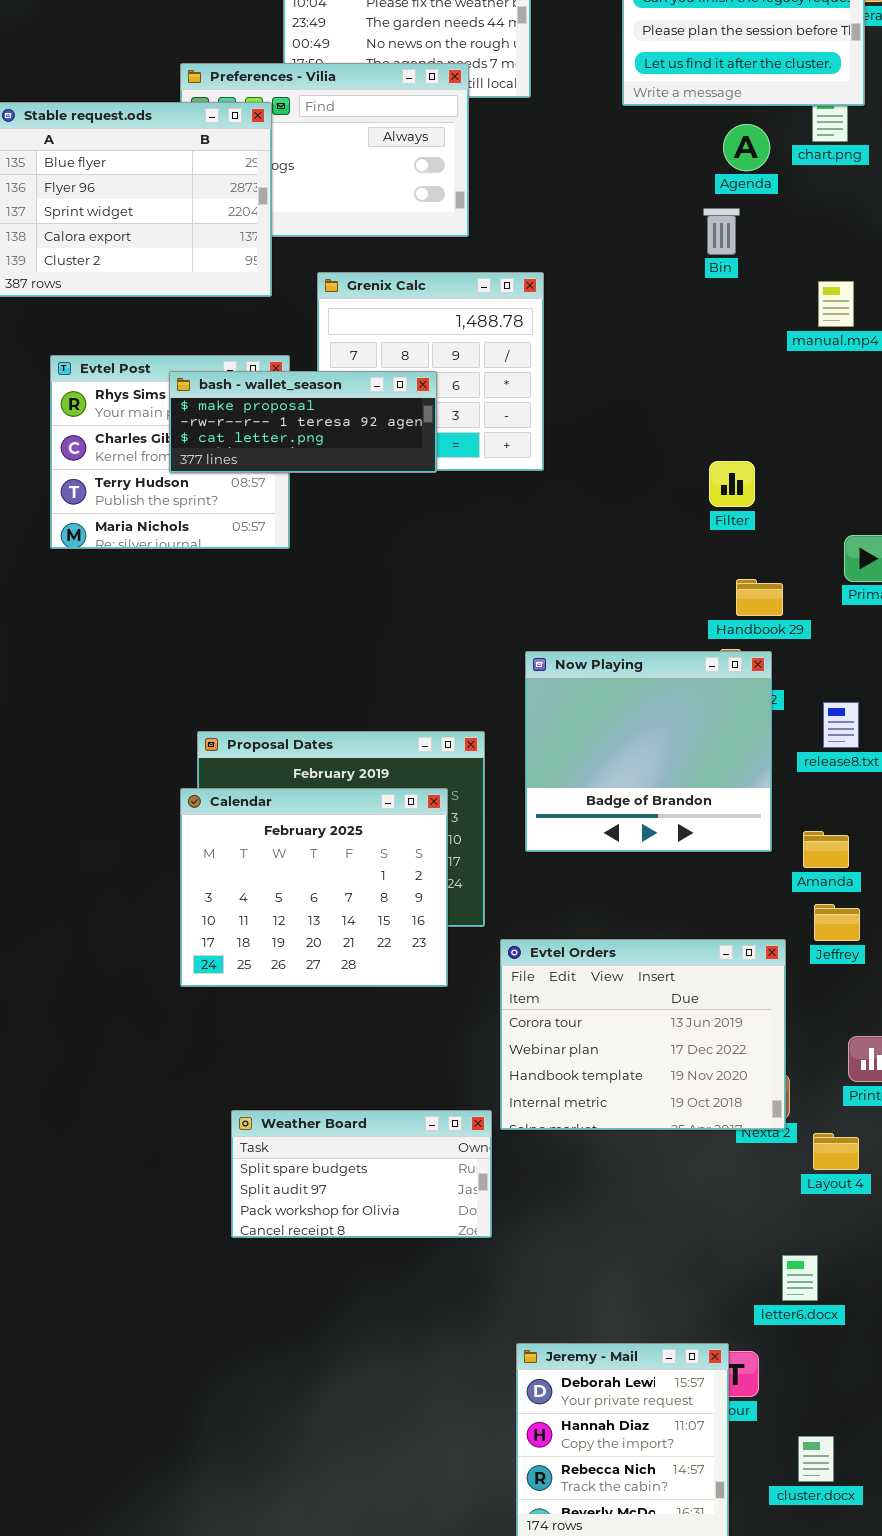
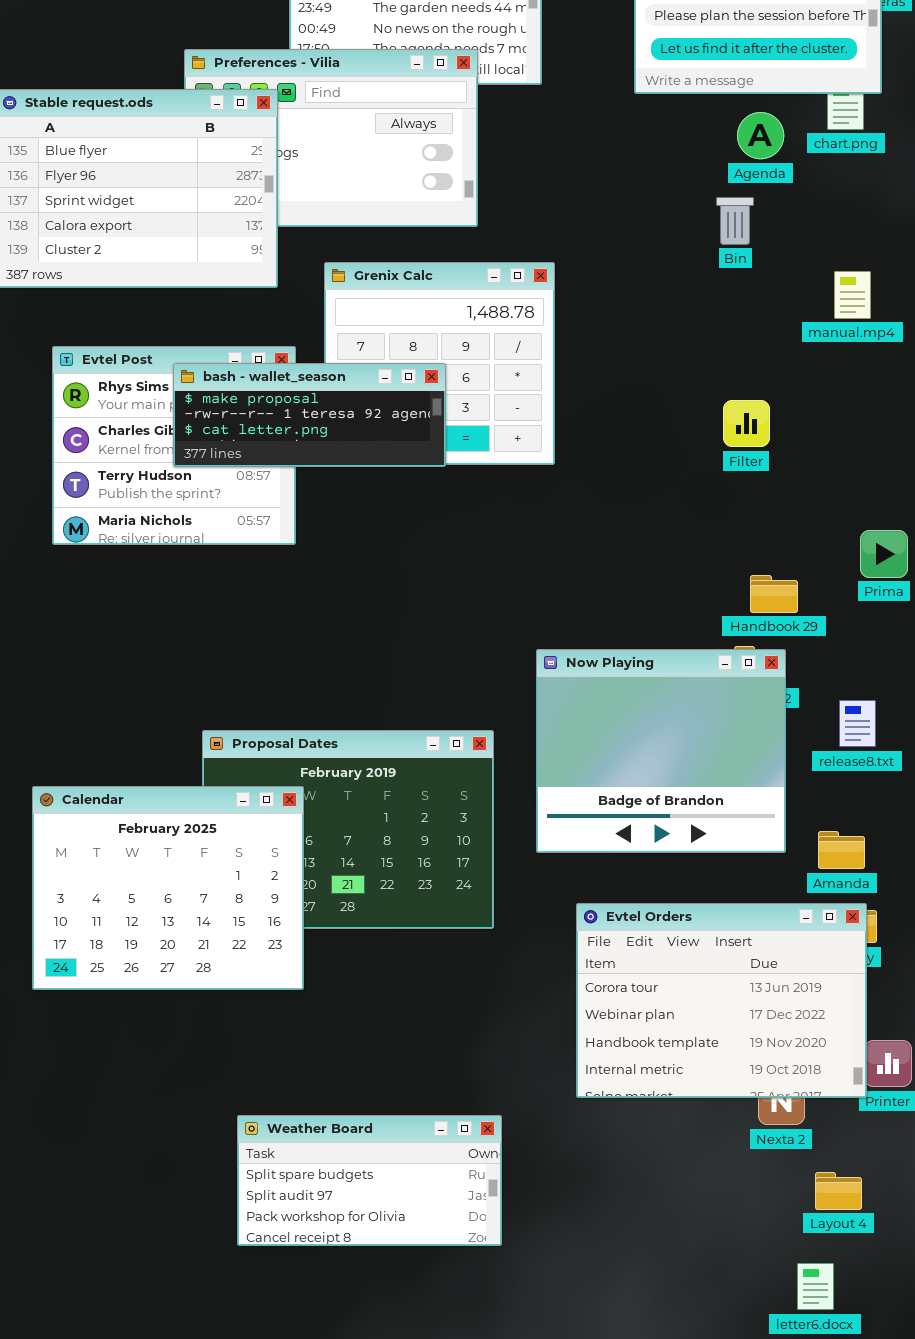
Filter: [709,461,755,507] -> [723,400,770,447], moved
Calendar: [180,788,448,987] -> [32,786,304,990], moved
Evtel Orders: [500,939,786,1130] -> [576,903,867,1098], moved
Layout 4: [813,1133,859,1170] -> [815,1172,862,1210], moved

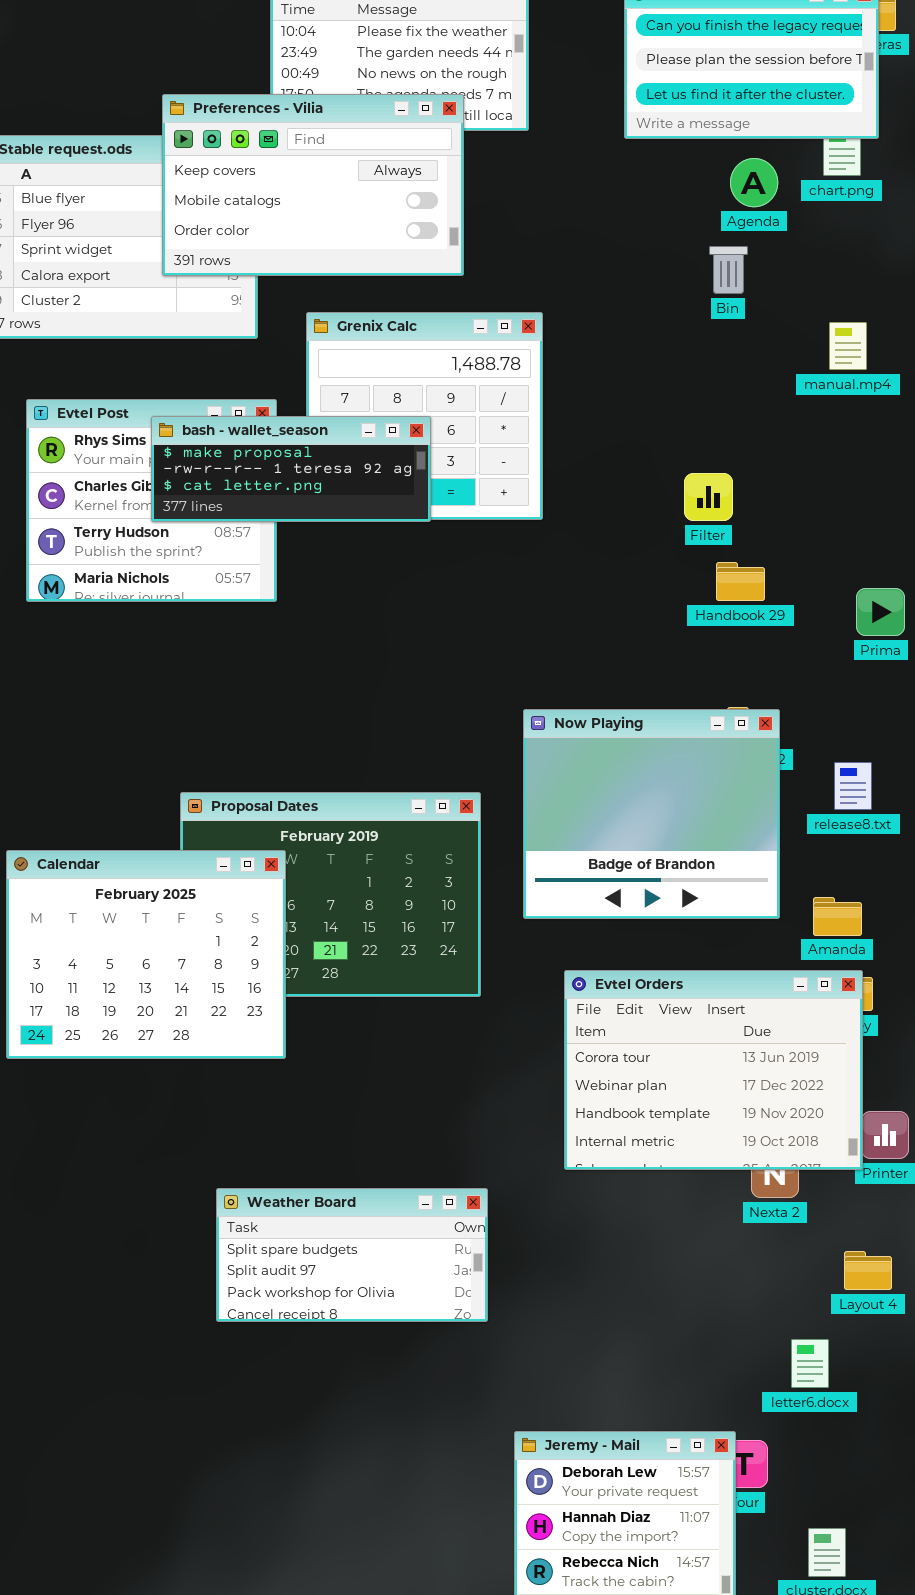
Preferences - Vilia: [184,49,478,227] -> [162,94,464,276], raised
Filter: [723,400,770,447] -> [684,473,733,521], moved
Handbook 29: [750,575,798,613] -> [716,562,765,601], moved
Layout 4: [815,1172,862,1210] -> [844,1251,892,1290], moved

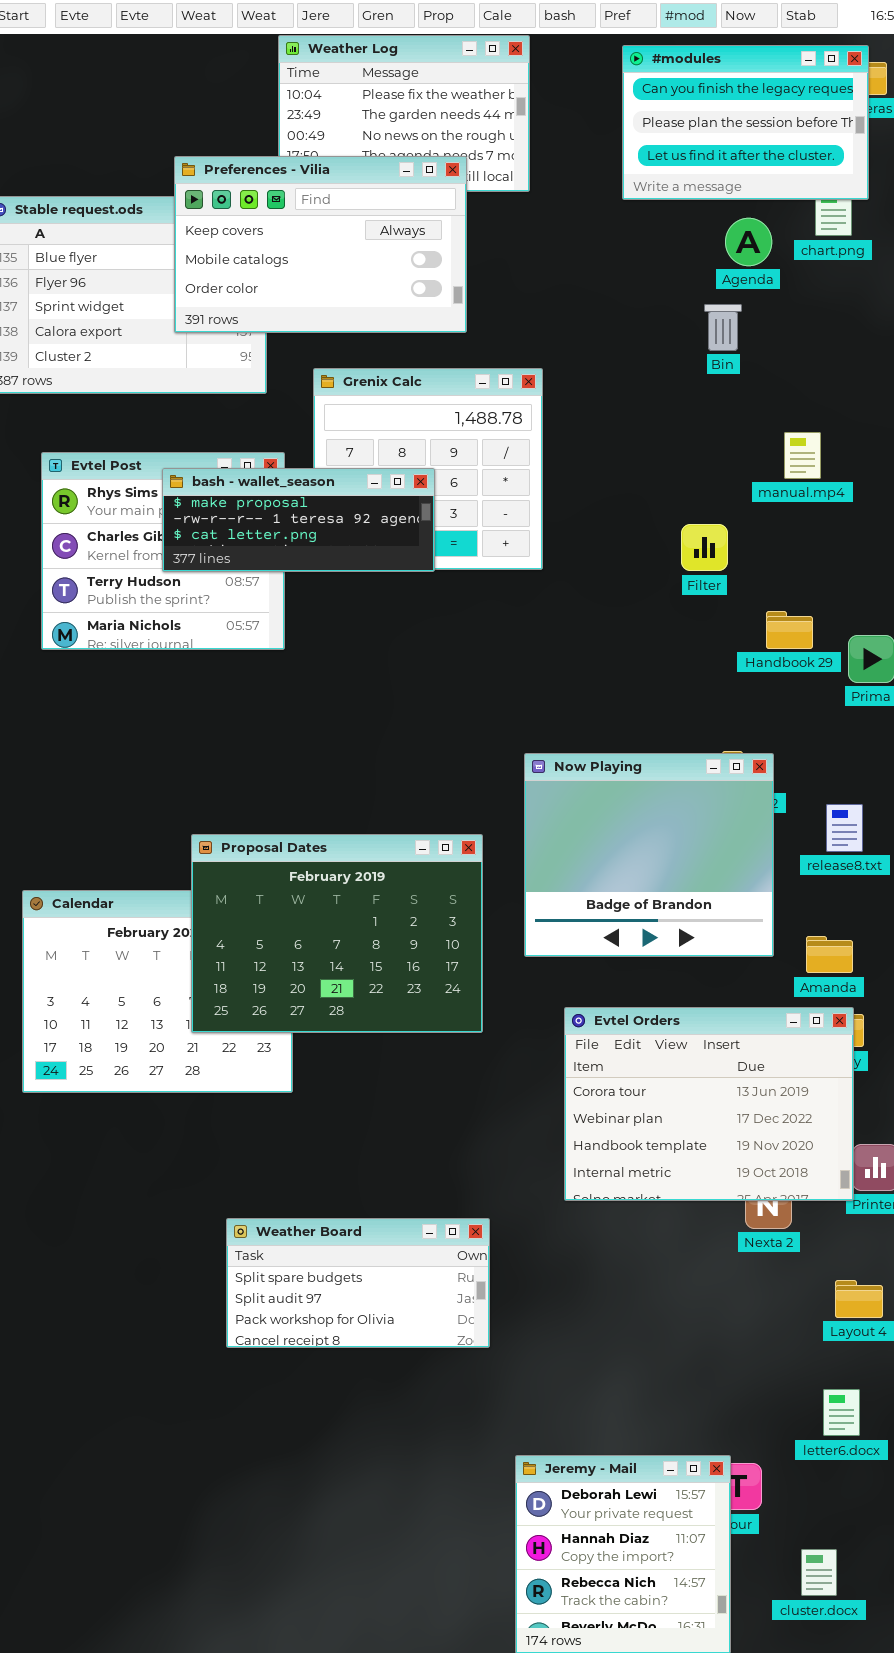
manual.mp4: [829,322,867,370] -> [784,432,821,479], moved
Handbook 29: [716,562,765,601] -> [766,611,813,649], moved
Proposal Dates: [180,792,481,997] -> [191,834,483,1033], raised
letter6.docx: [791,1339,829,1388] -> [823,1389,860,1436], moved

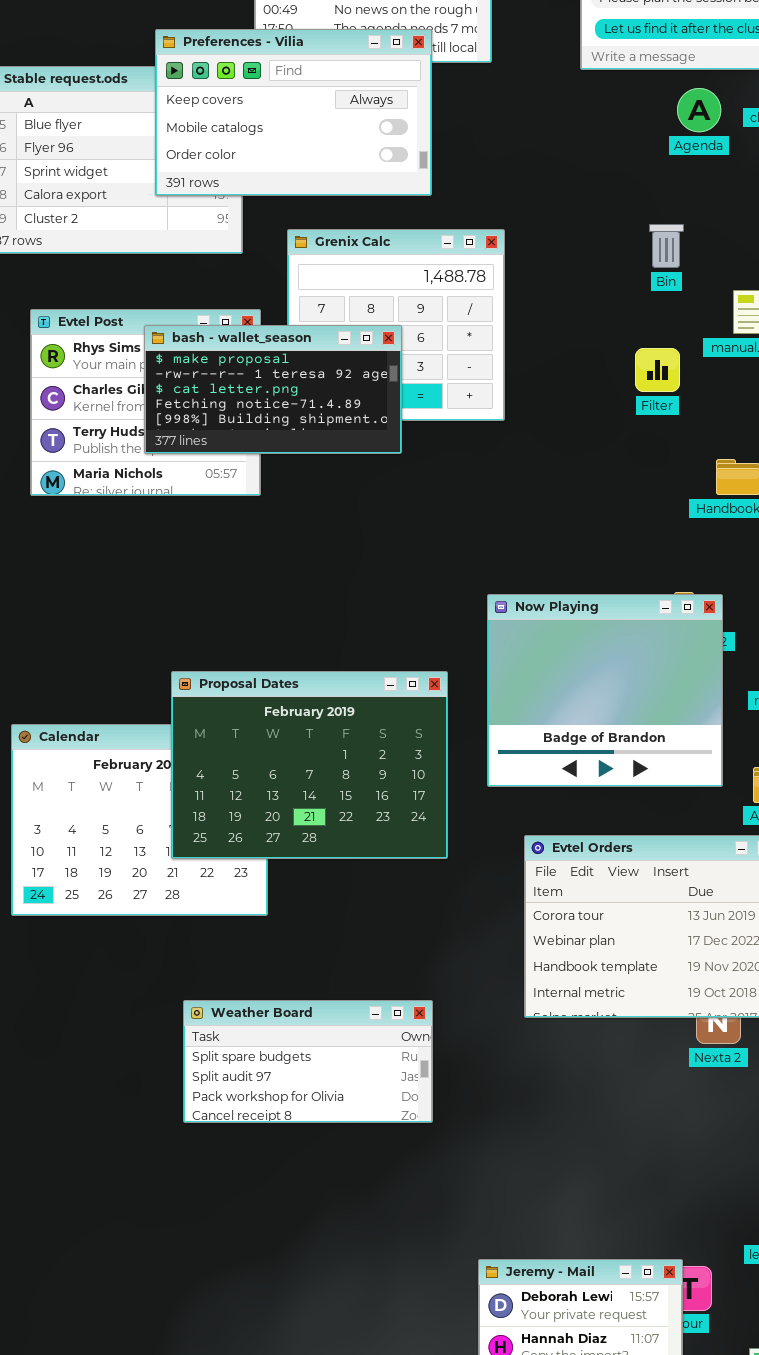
Bin: [704,304,742,351] -> [649,224,684,268], moved
bash - wallet_season: [162,468,435,572] -> [144,325,402,454], resized
Filter: [681,524,728,571] -> [635,348,680,392], moved
Weather Board: [226,1218,490,1348] -> [183,1000,433,1123], moved

